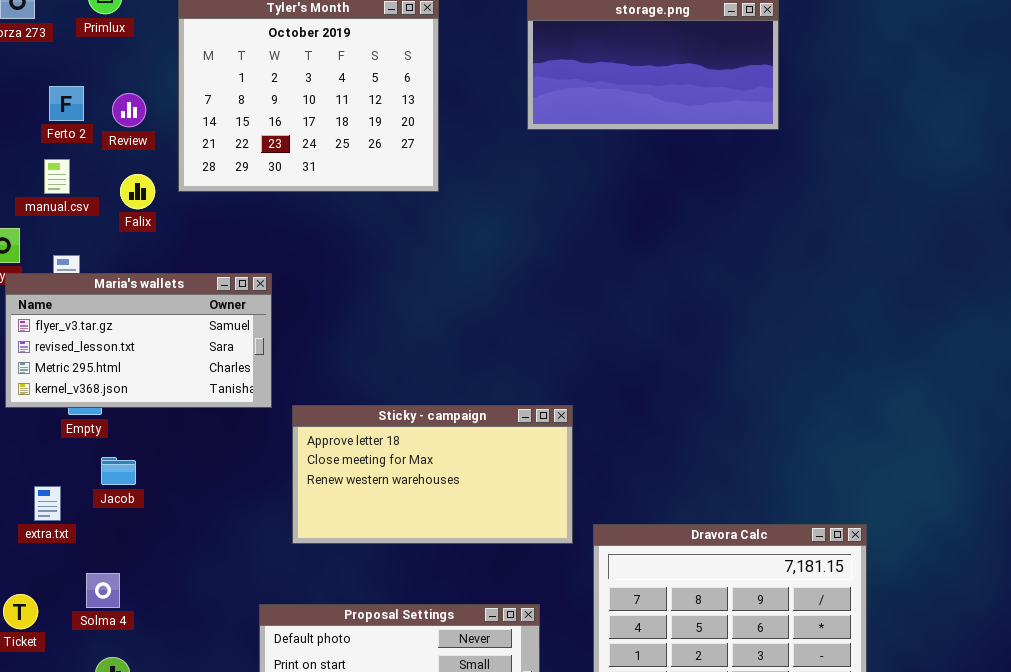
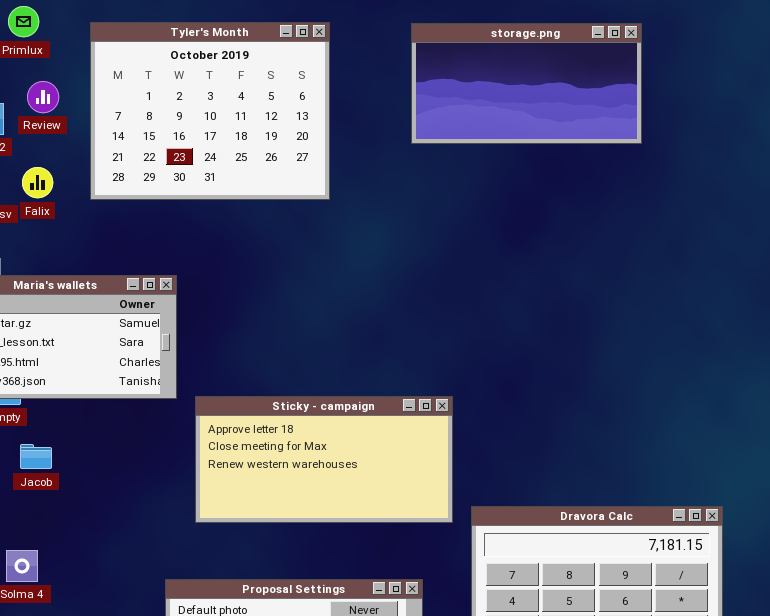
Review: [112,93,146,127] -> [27,81,59,113], moved
Falix: [120,174,155,209] -> [22,167,53,198], moved

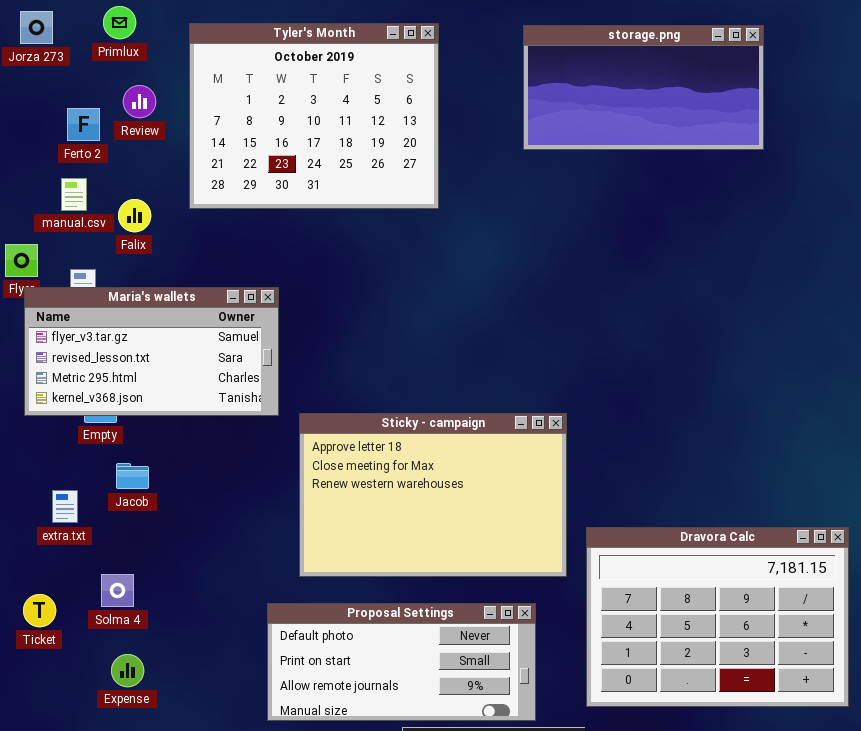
Falix: [22,167,53,198] -> [118,199,151,232], moved
Sticky - campaign: [195,396,453,523] -> [299,413,567,577], resized

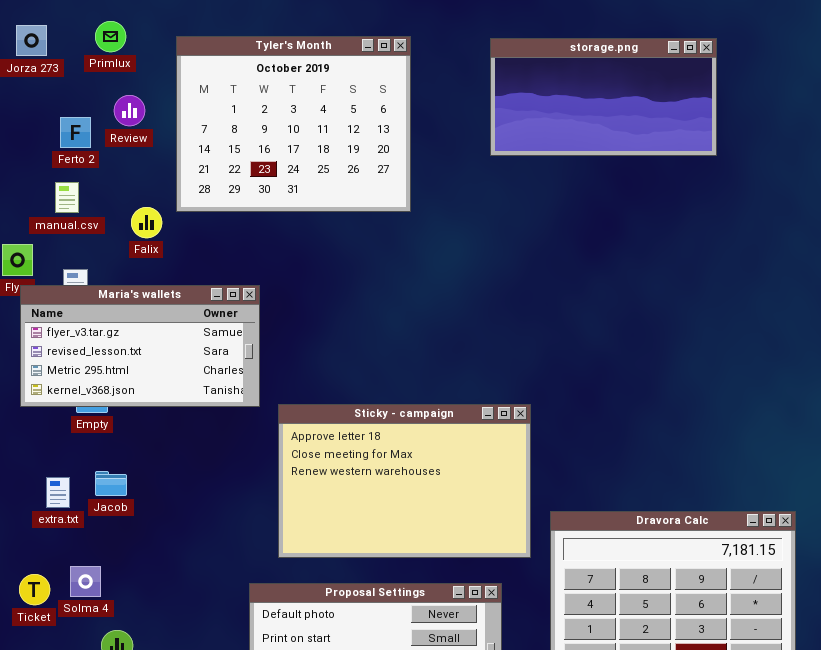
Falix: [118,199,151,232] -> [131,207,162,238], moved
Jacob: [116,463,149,489] -> [95,471,127,496], moved
Solma 4: [101,574,134,607] -> [70,566,101,597], moved

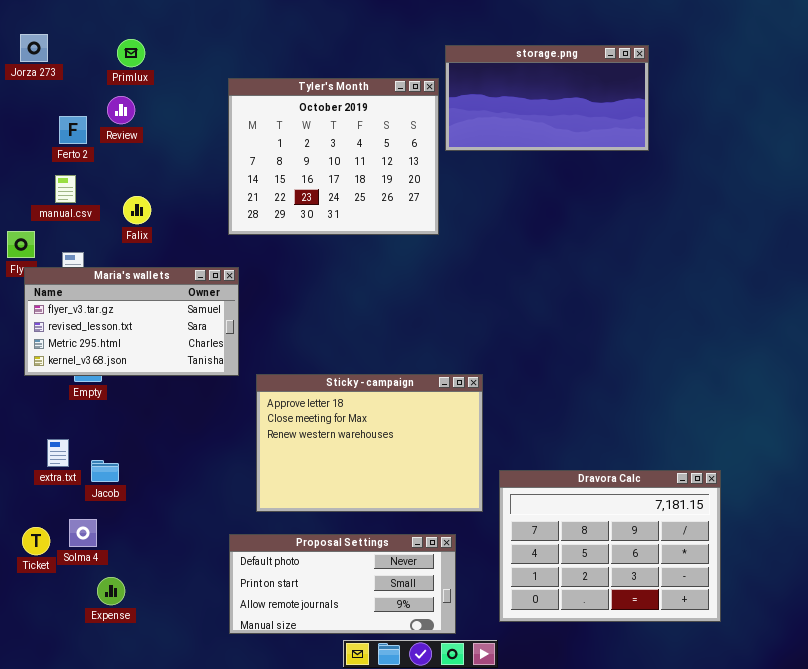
Primlux: [95,21,126,52] -> [117,39,145,67], moved
Tyler's Month: [176,36,411,212] -> [228,78,439,235], moved
Jacob: [95,471,127,496] -> [91,460,119,482], moved

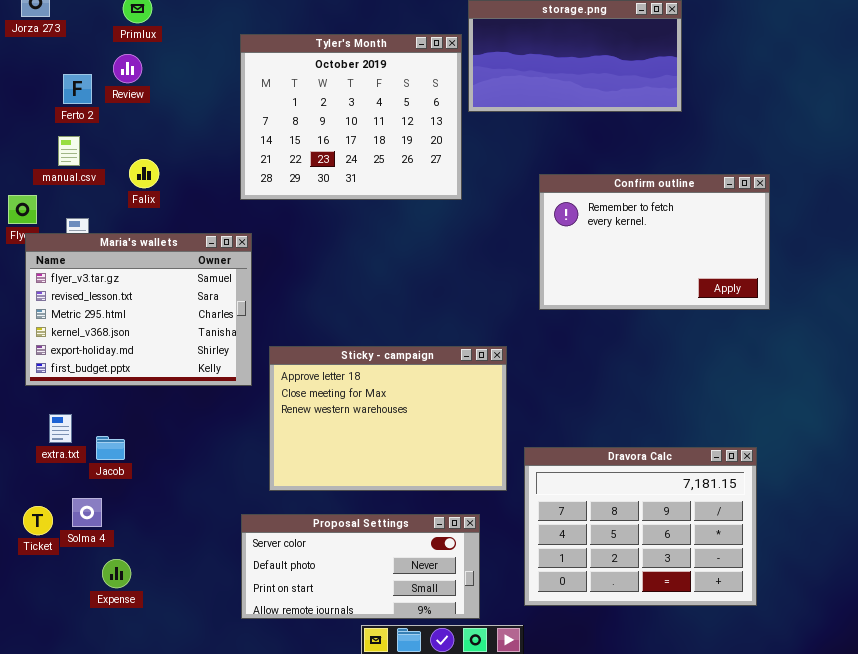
Confirm outline: none -> [539,174,770,310], opened
Maria's wallets: [24,267,239,376] -> [25,233,252,386], resized
Proposal Settings: [229,534,456,634] -> [241,514,480,619], scrolled up 1 row

